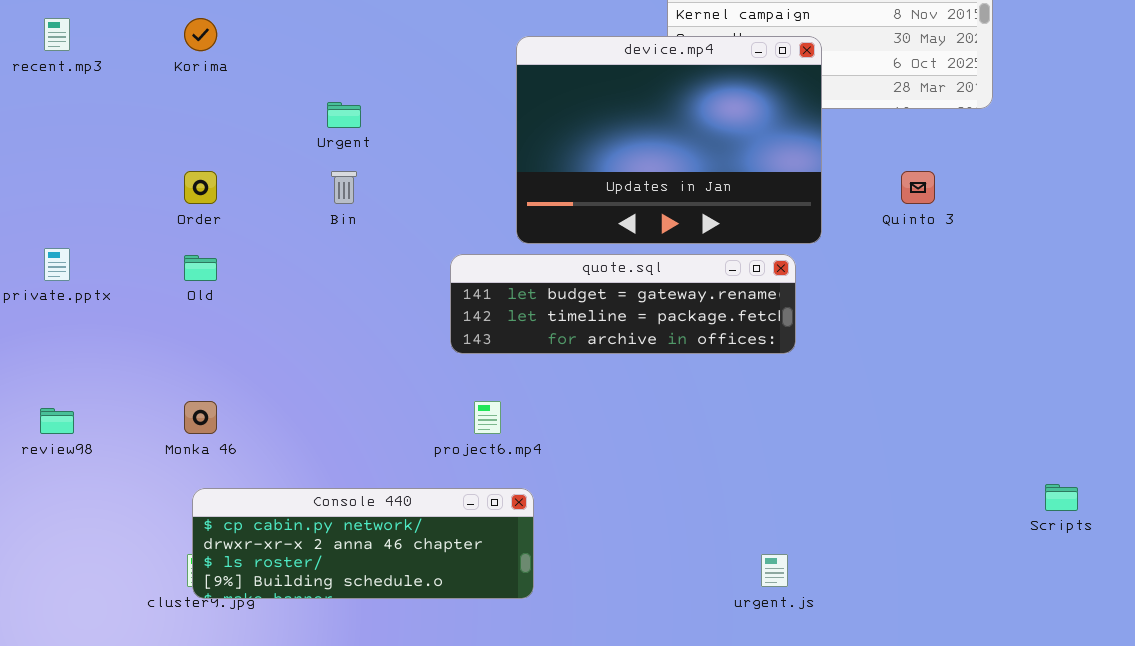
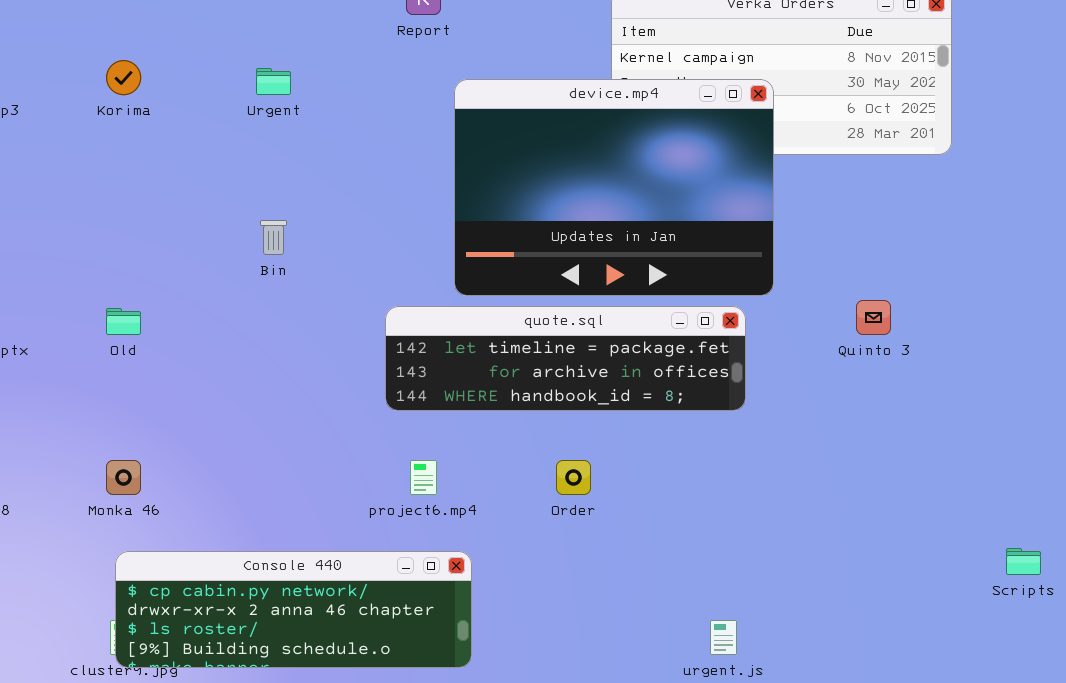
Urgent: [327,102,361,128] -> [256,68,291,95], moved
Order: [184,171,217,204] -> [556,460,591,495], moved
Quinto 3: [901,171,935,204] -> [856,300,891,335], moved
quote.sql: [450,254,796,354] -> [385,306,746,411], scrolled down 1 row

